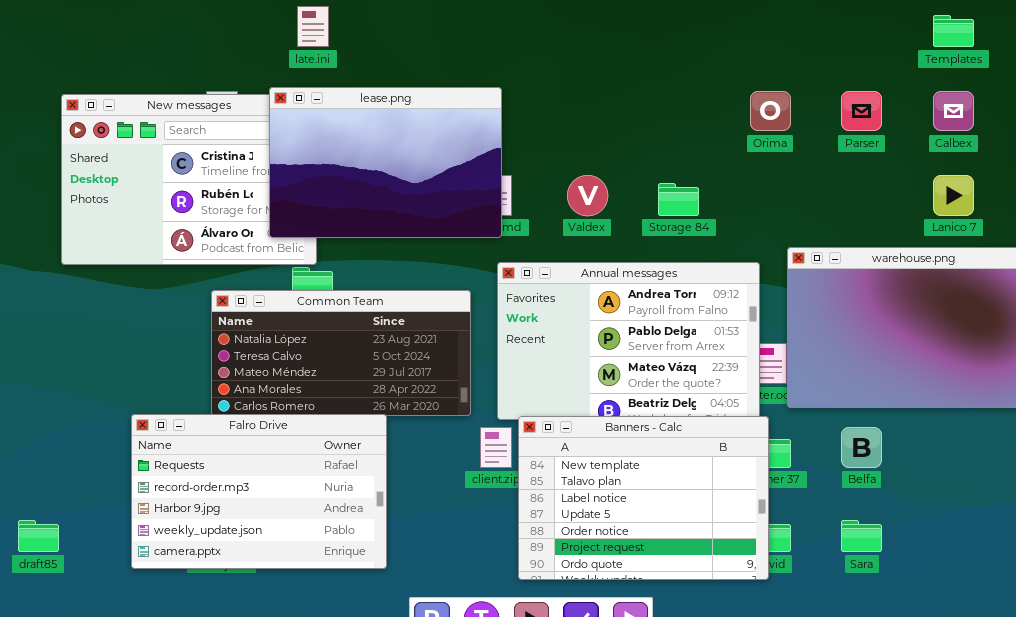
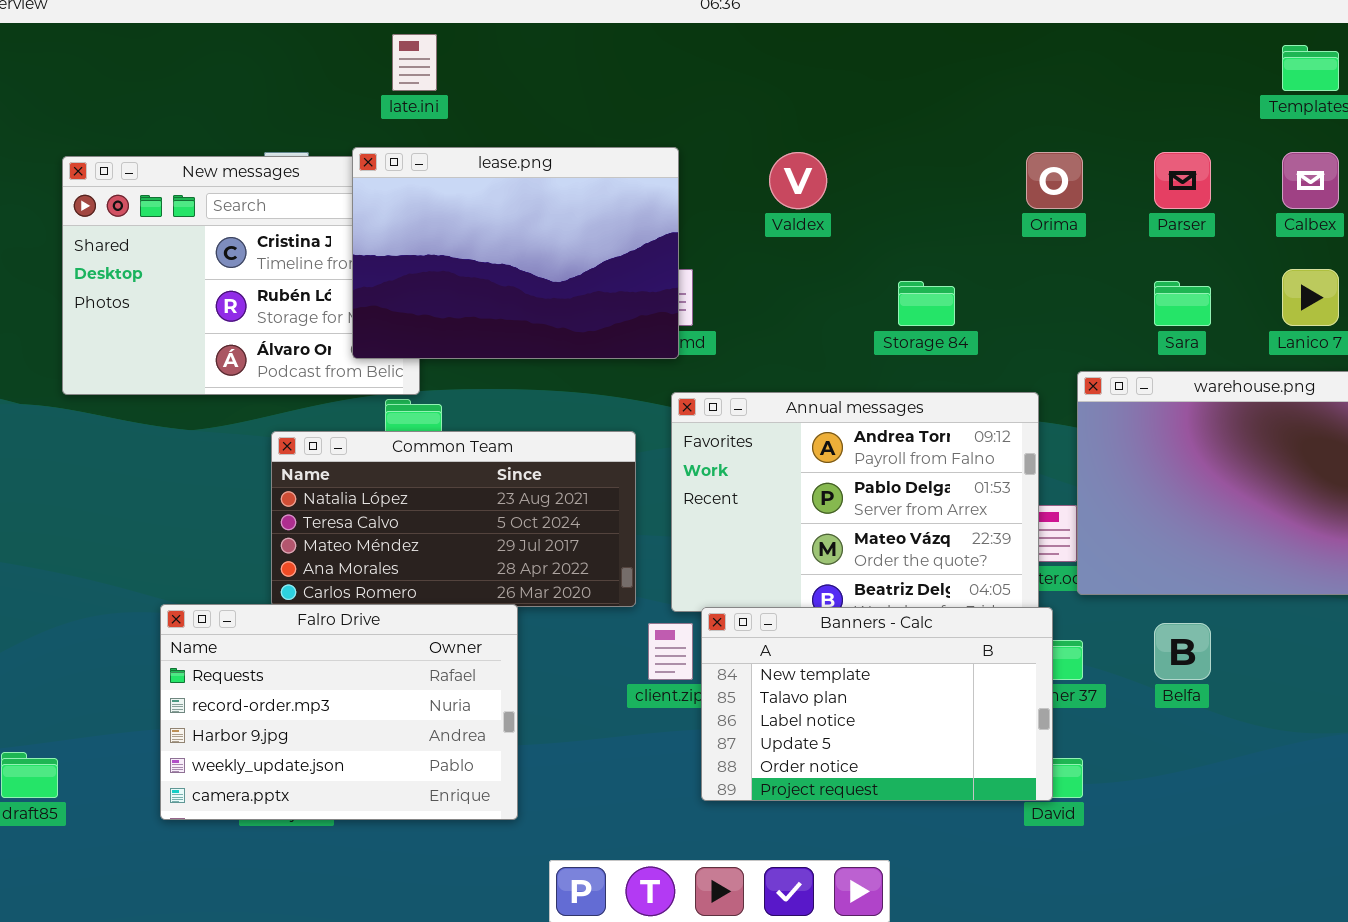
Valdex: [567,175,608,216] -> [769,152,827,209], moved
Banners - Calc: [518,416,769,580] -> [701,607,1053,801], resized
Sara: [841,520,882,552] -> [1154,281,1211,326], moved

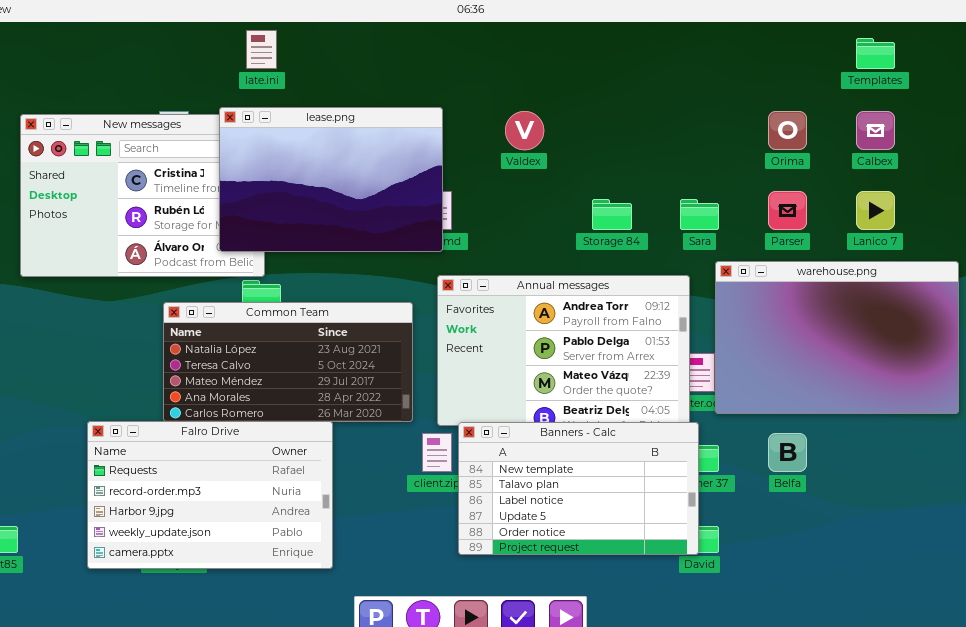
Orima: [1026,152,1083,209] -> [768,111,807,150], moved
Parser: [1154,152,1211,209] -> [768,191,807,230], moved
Sara: [1154,281,1211,326] -> [680,199,719,230], moved

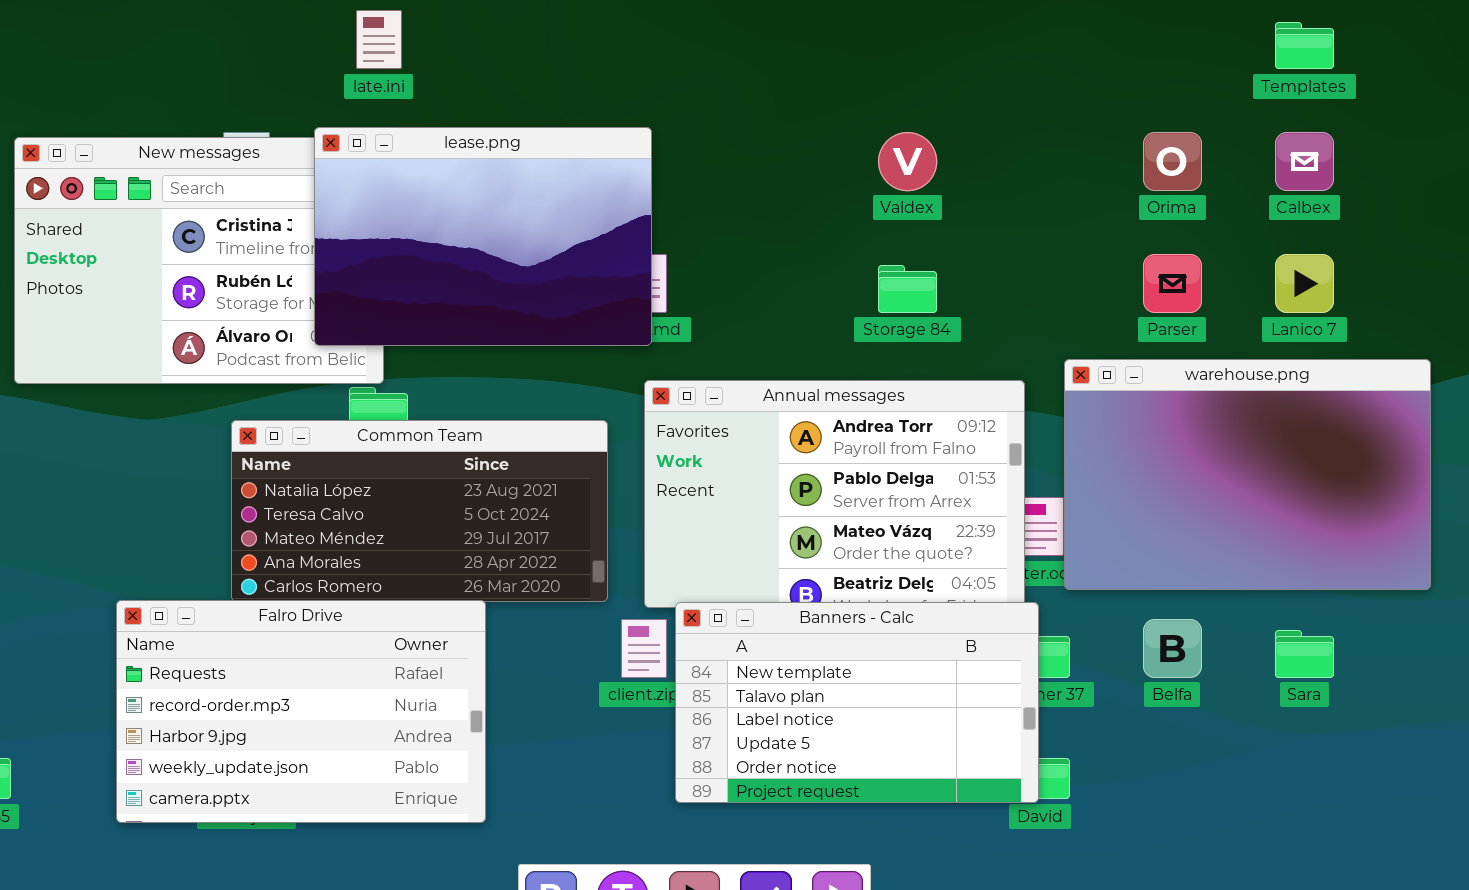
Valdex: [505,111,544,150] -> [878,132,937,191], moved
Sara: [680,199,719,230] -> [1275,630,1334,678], moved

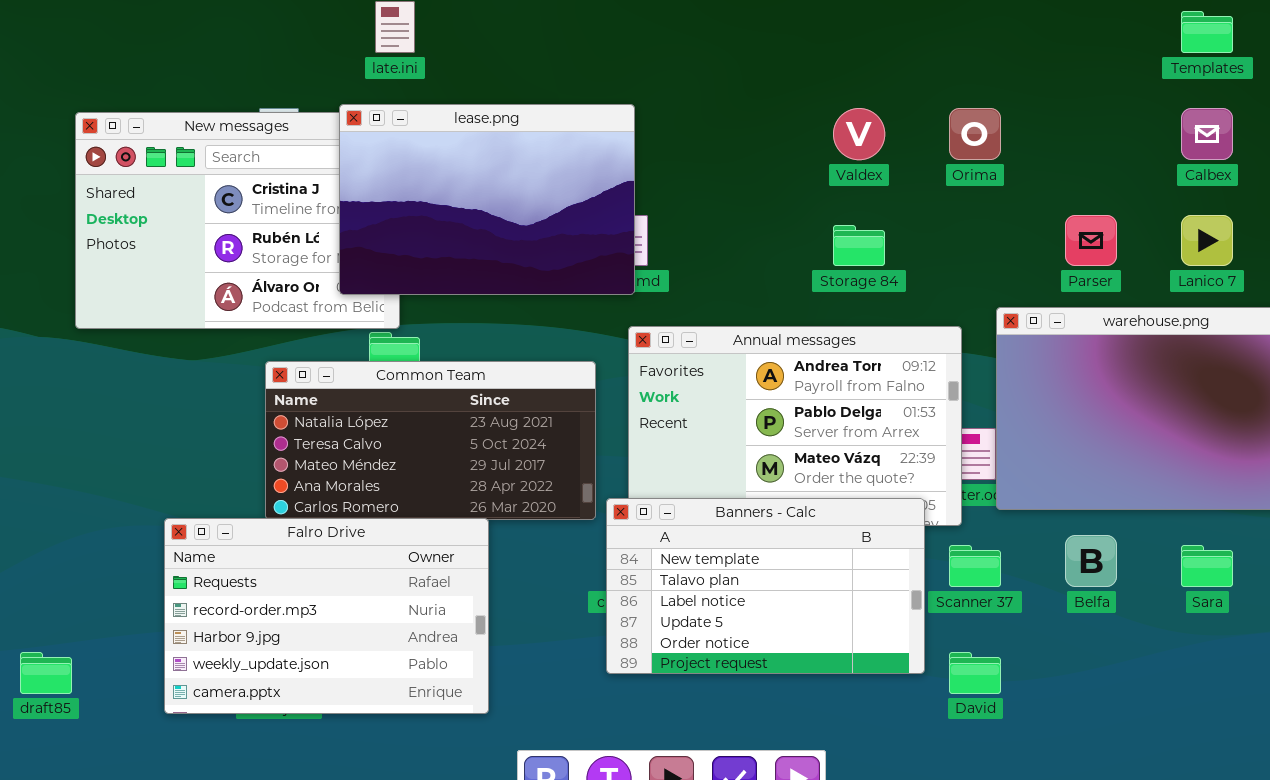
Orima: [1143,132,1202,191] -> [949,108,1001,160], moved
Banners - Calc: [675,602,1039,803] -> [606,498,925,674], moved

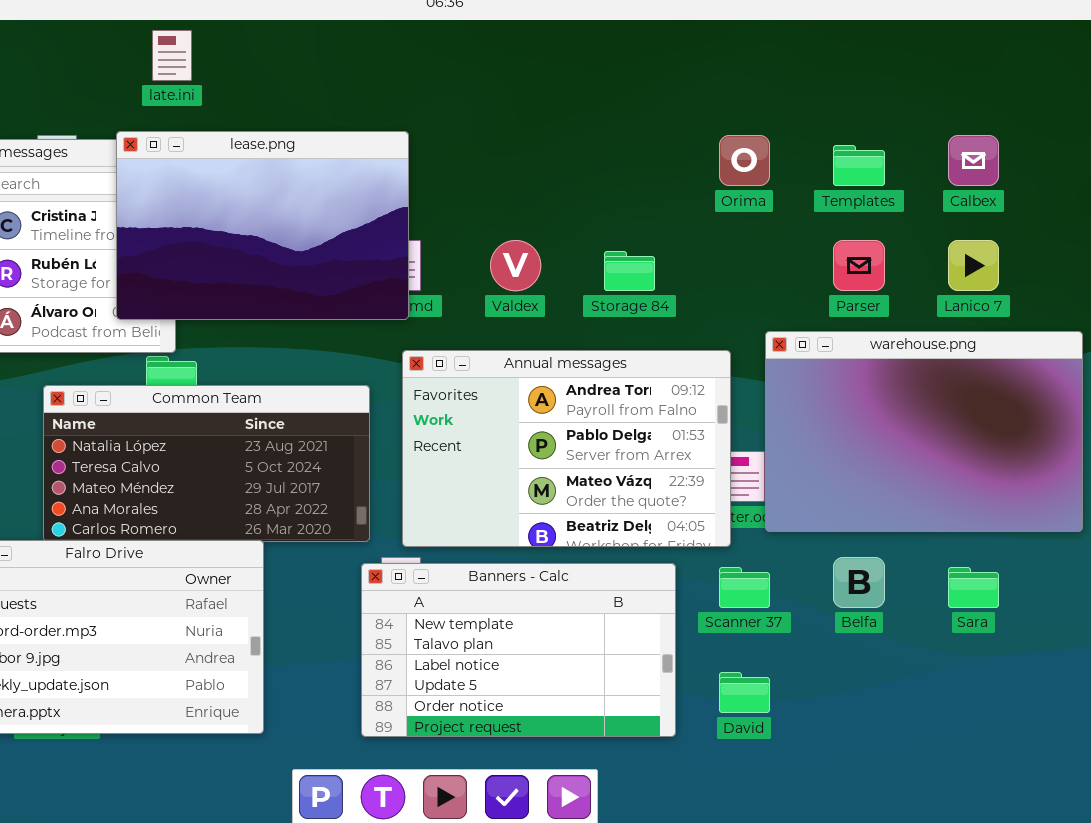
Templates: [1181,11,1233,53] -> [833,145,885,186], moved
Valdex: [833,108,885,160] -> [490,240,541,291], moved
Banners - Calc: [606,498,925,674] -> [361,563,676,737], moved

